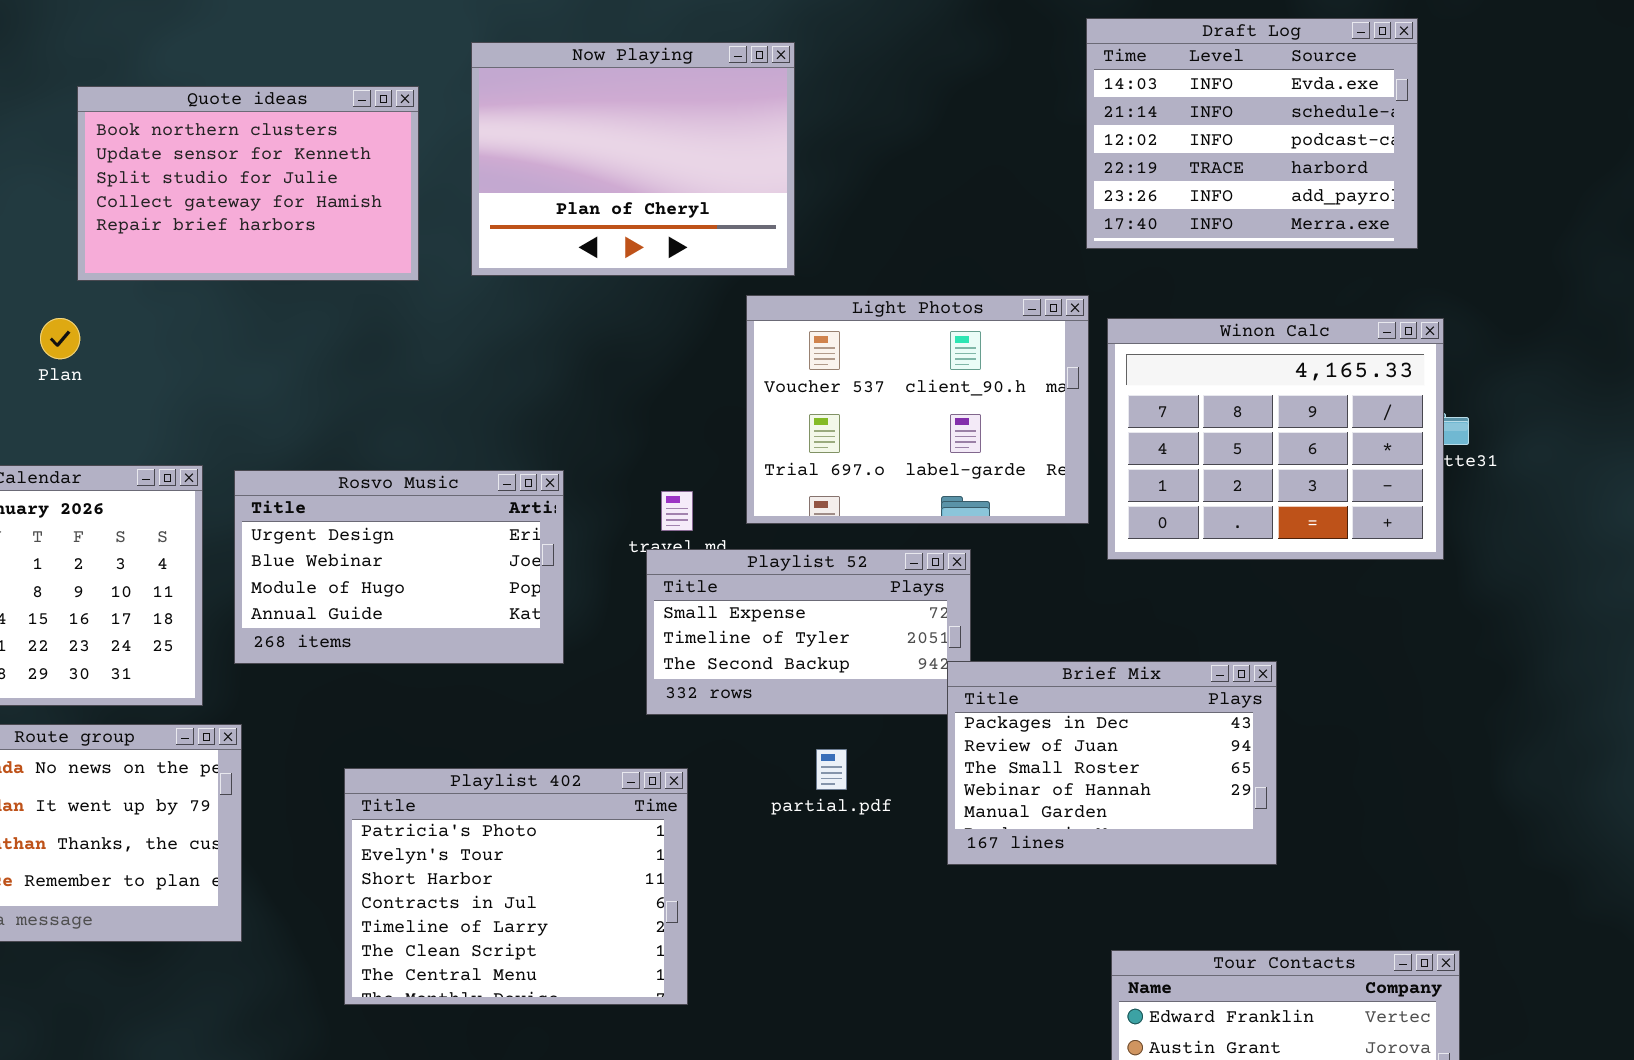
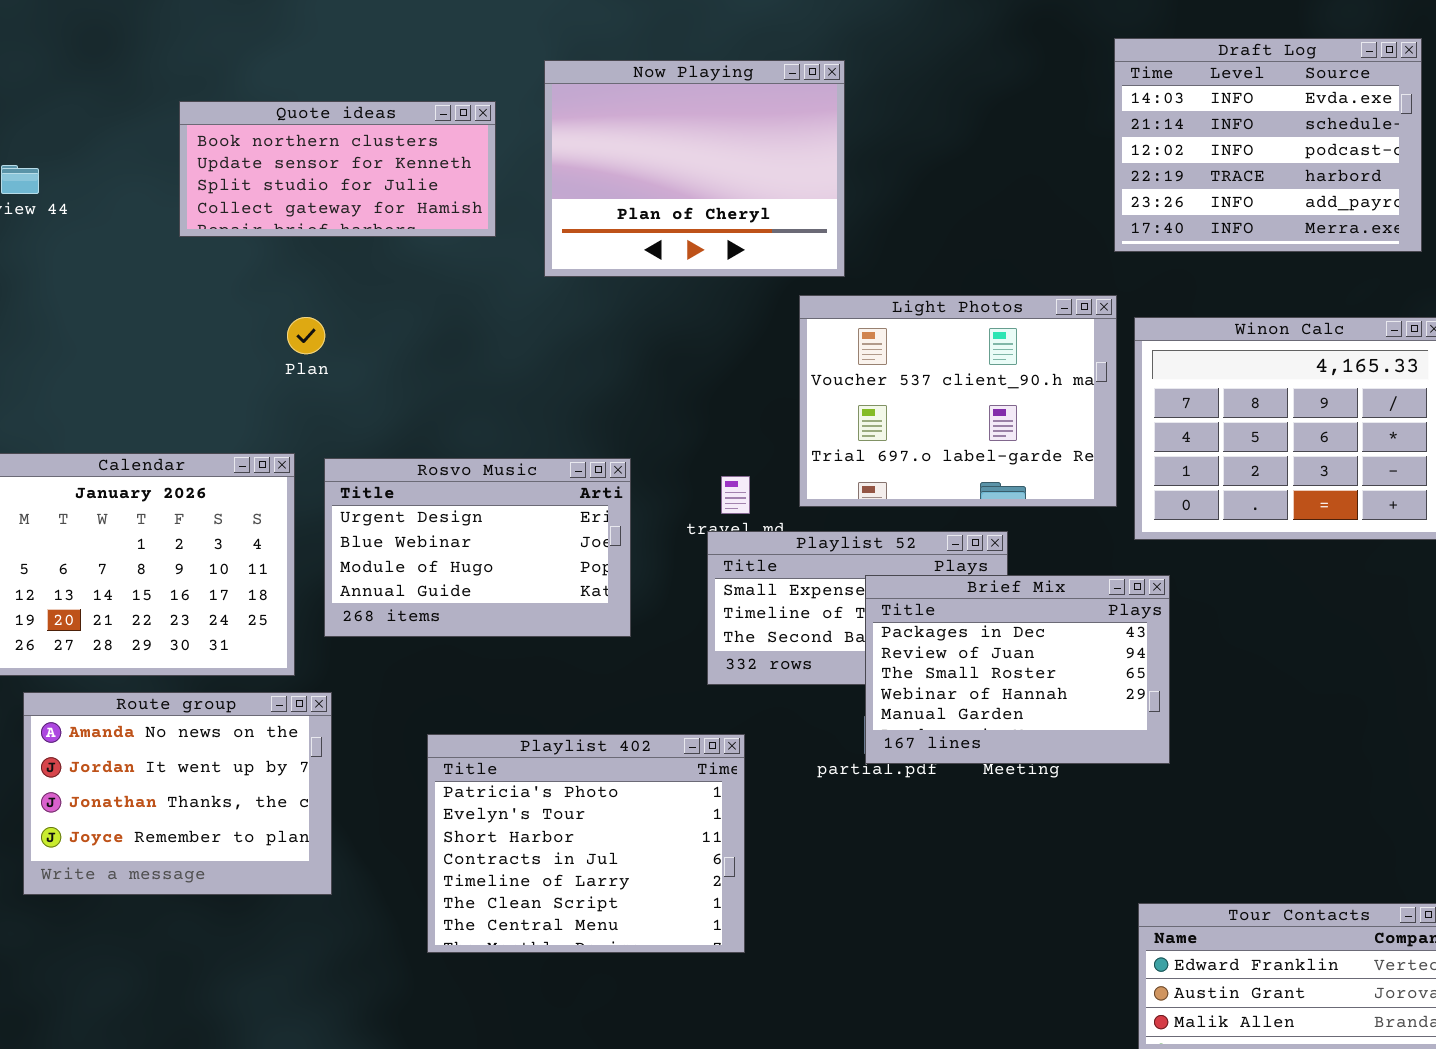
Quote ideas: [77,86,419,281] -> [179,101,496,237], resized
Plan: [40,318,80,359] -> [287,317,325,354], moved
Brief Mix: [947,661,1277,865] -> [865,575,1170,764], moved

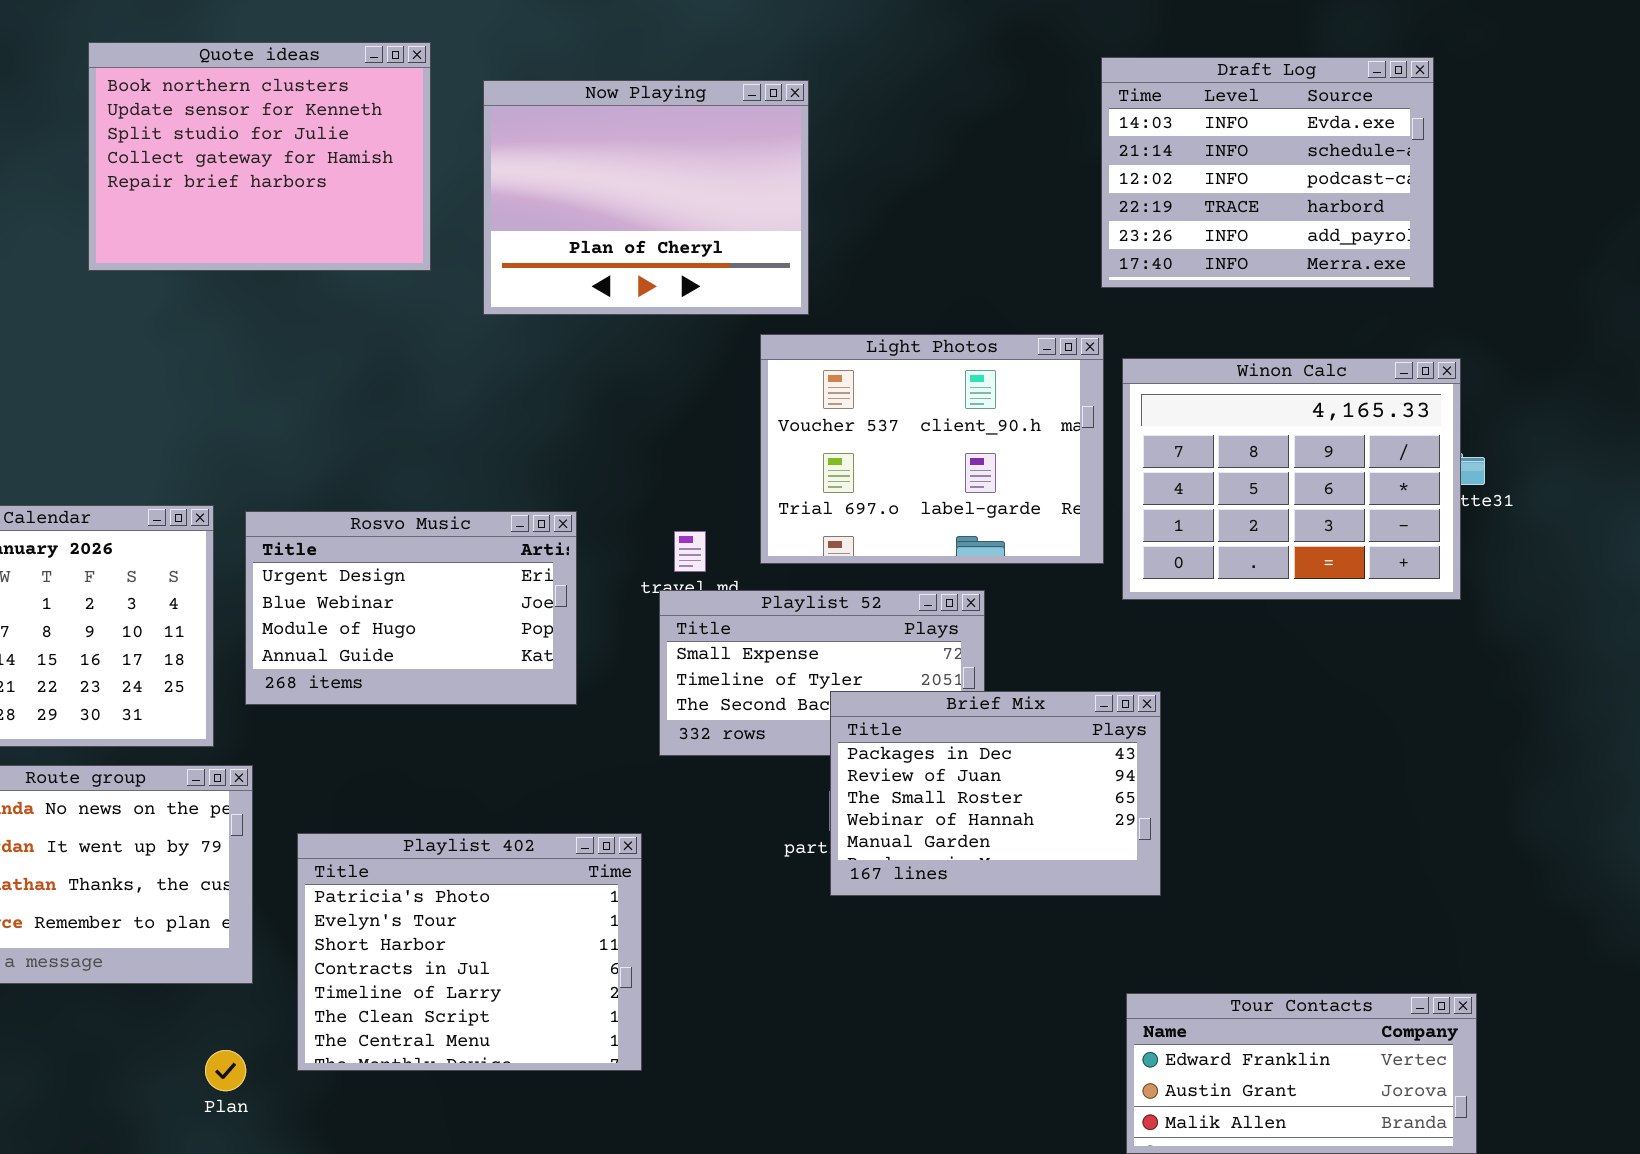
Quote ideas: [179,101,496,237] -> [88,42,431,271], resized
Plan: [287,317,325,354] -> [205,1050,246,1091], moved
Brief Mix: [865,575,1170,764] -> [830,691,1161,896], moved
Playlist 402: [427,734,745,953] -> [297,833,642,1071], moved

